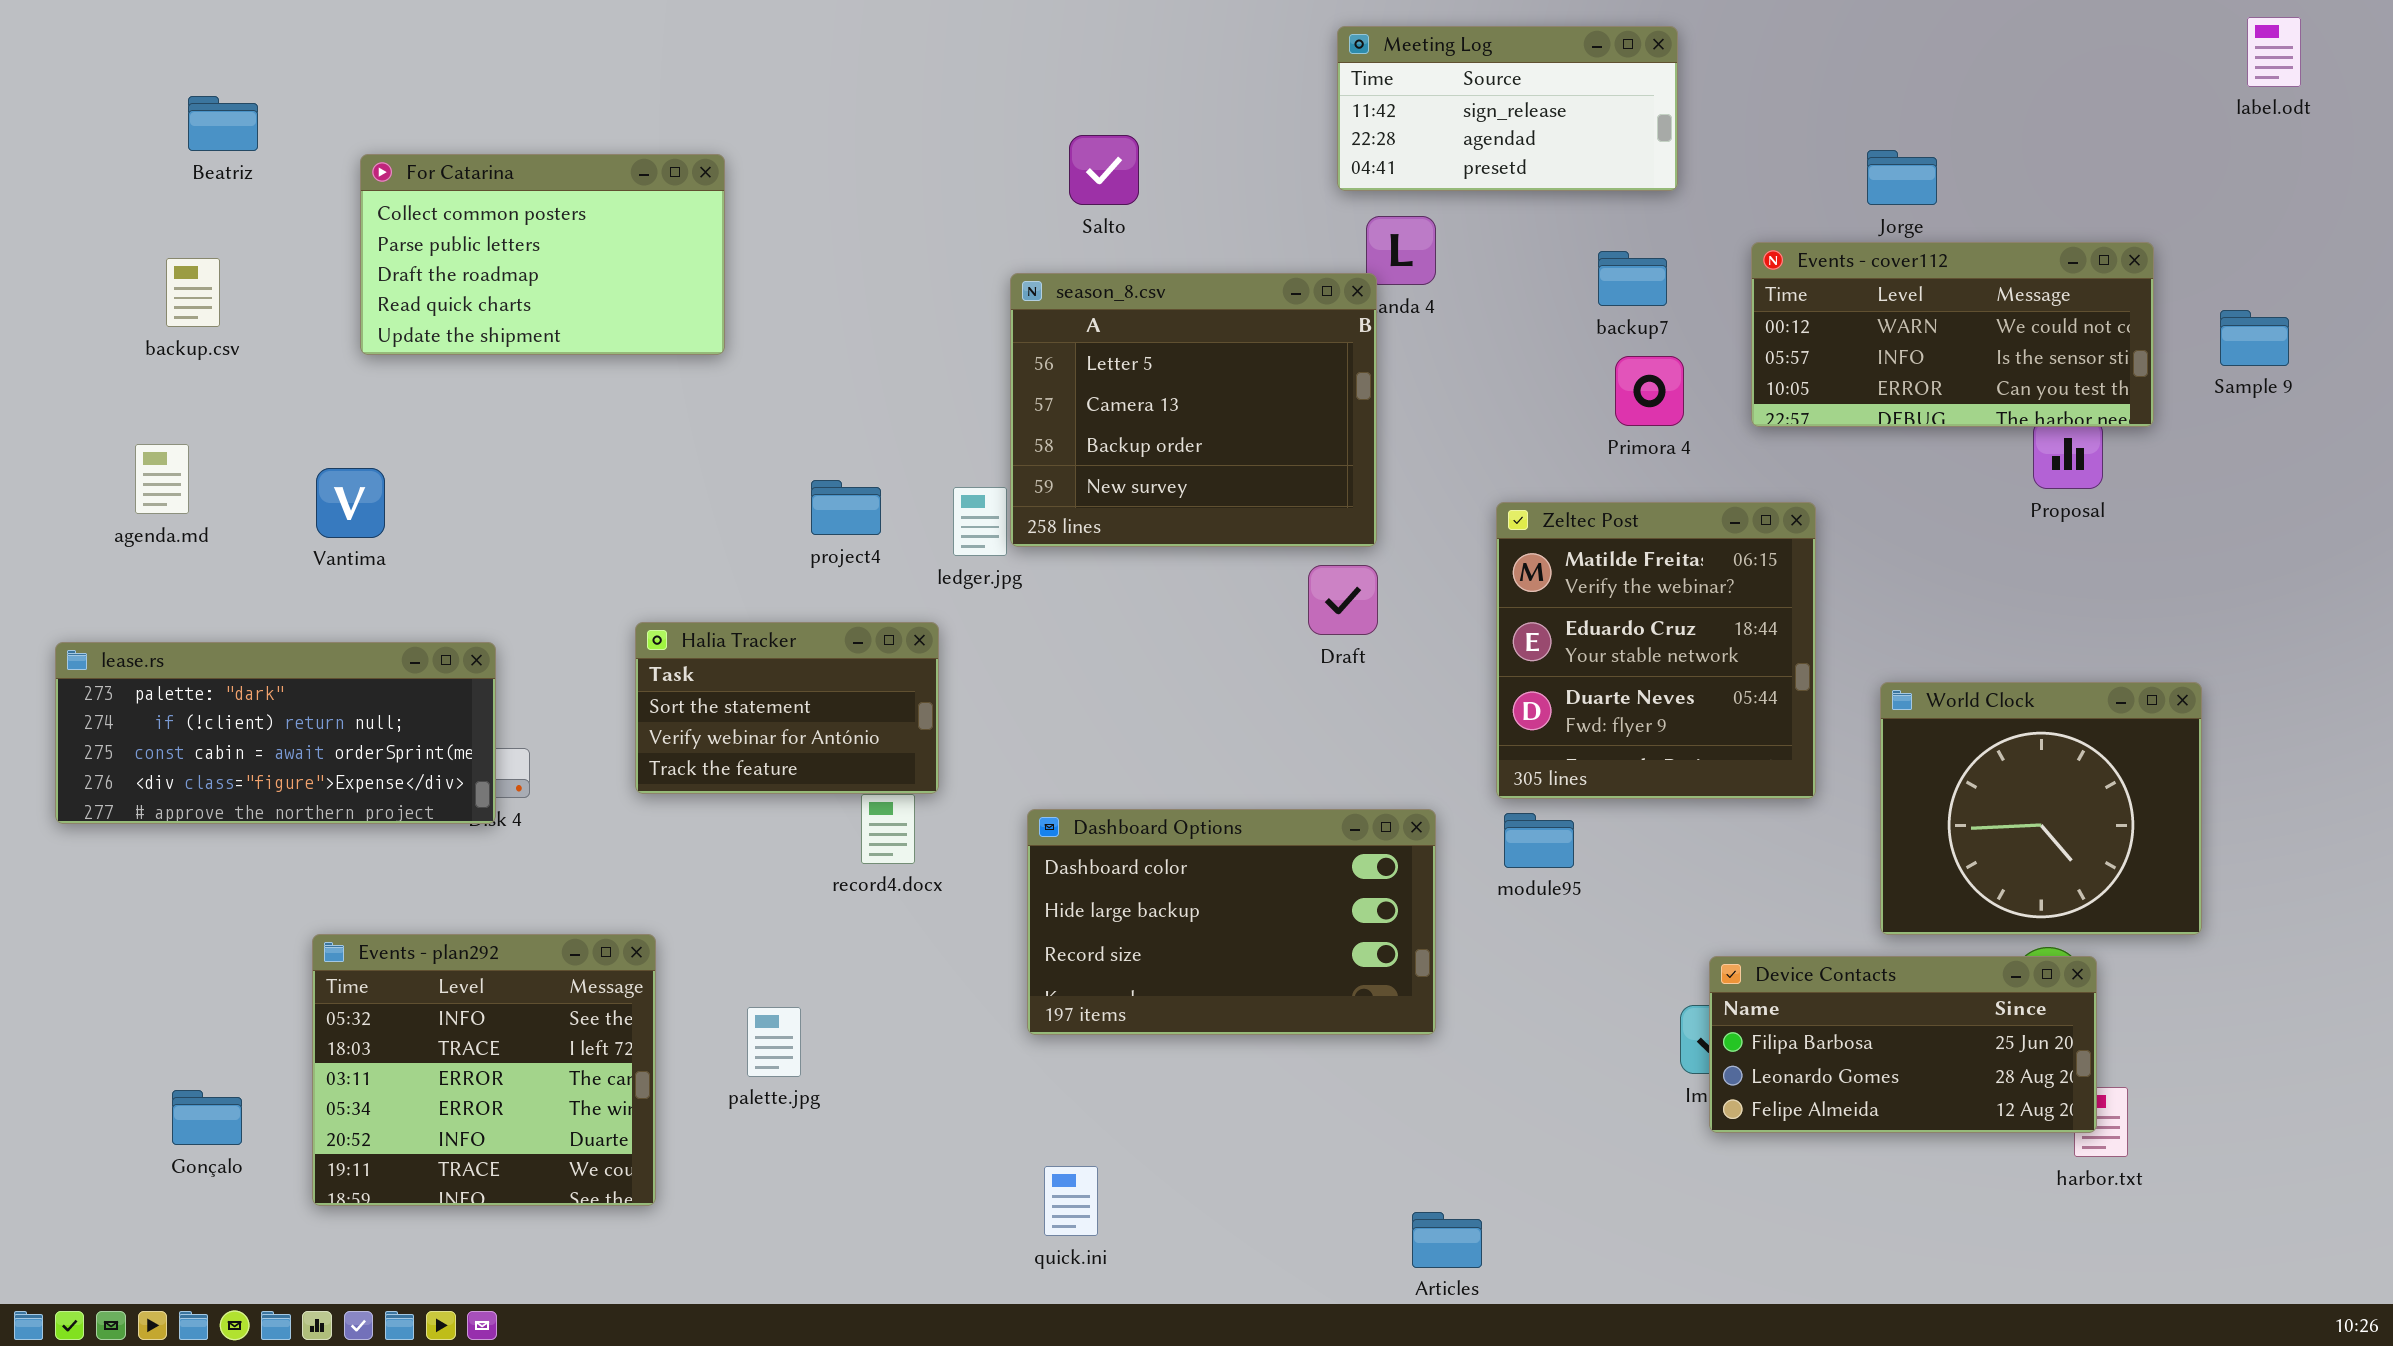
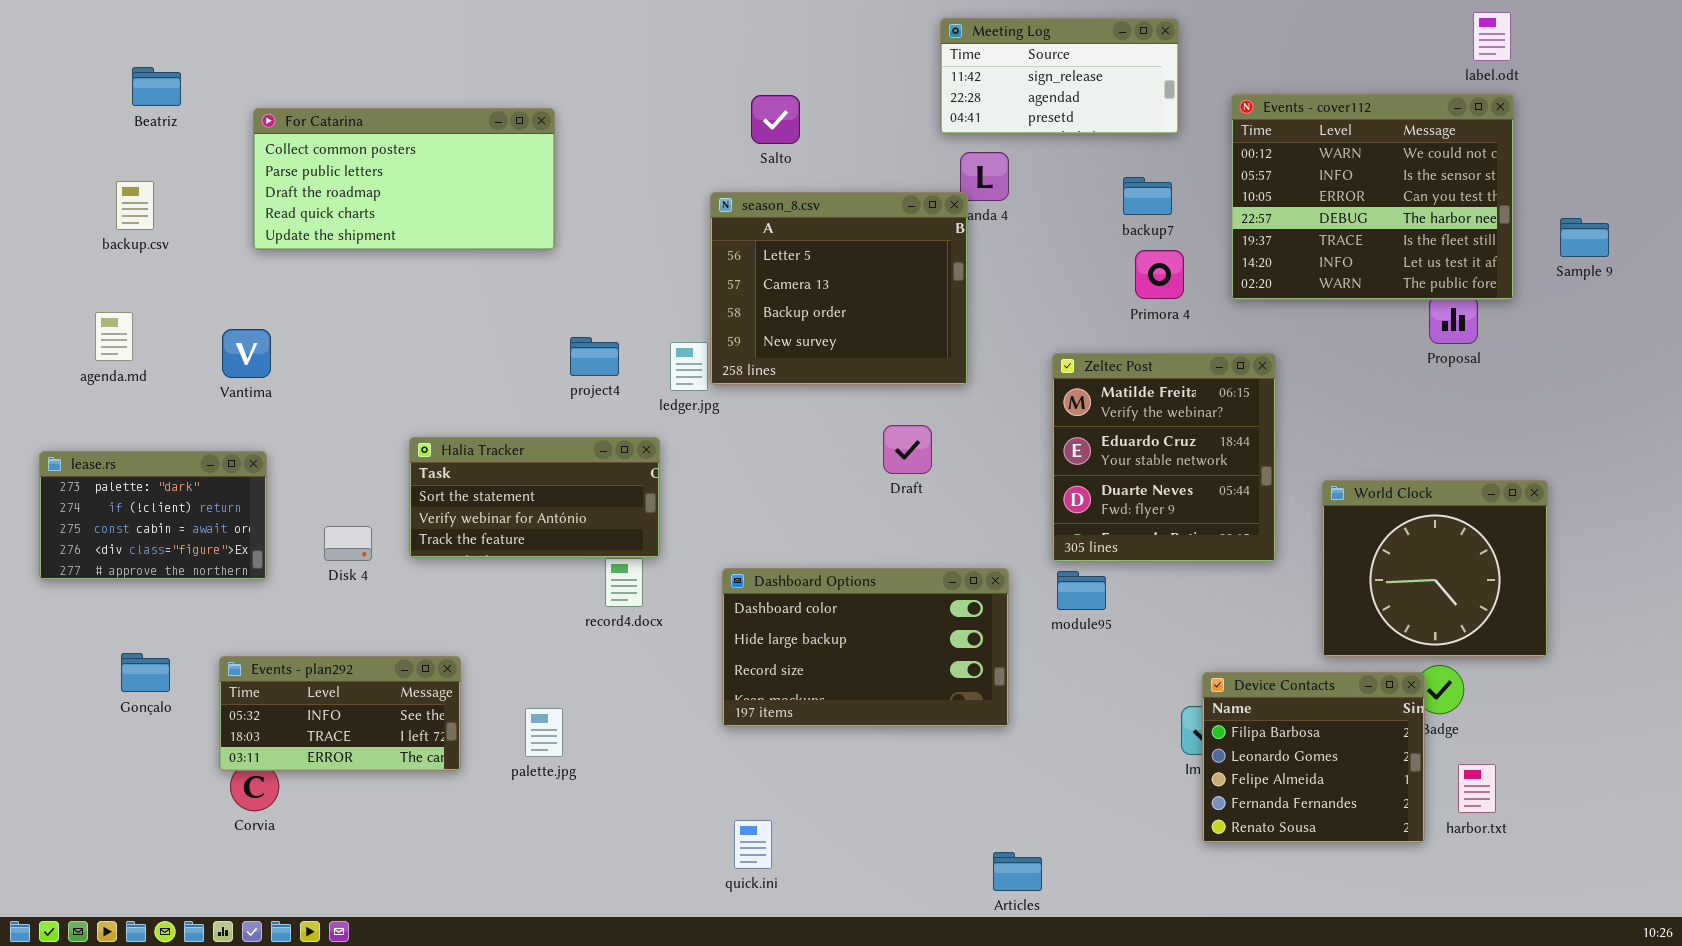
label.odt: [2247,17,2301,87] -> [1473,12,1511,61], moved
For Catarina: [360,154,725,355] -> [253,108,555,250], resized
Events - cover112: [1751,242,2154,427] -> [1231,94,1514,300], resized
Draft: [1308,565,1378,635] -> [883,425,932,474], moved
Halia Tracker: [635,622,939,794] -> [409,437,660,558], resized
lease.rs: [55,642,496,824] -> [39,451,267,580], resized
Events - plan292: [312,934,656,1206] -> [219,656,461,771], resized
Device Contacts: [1709,956,2097,1133] -> [1202,672,1425,843], resized
Gonçalo: [172,1090,242,1145] -> [121,653,170,692], moved

